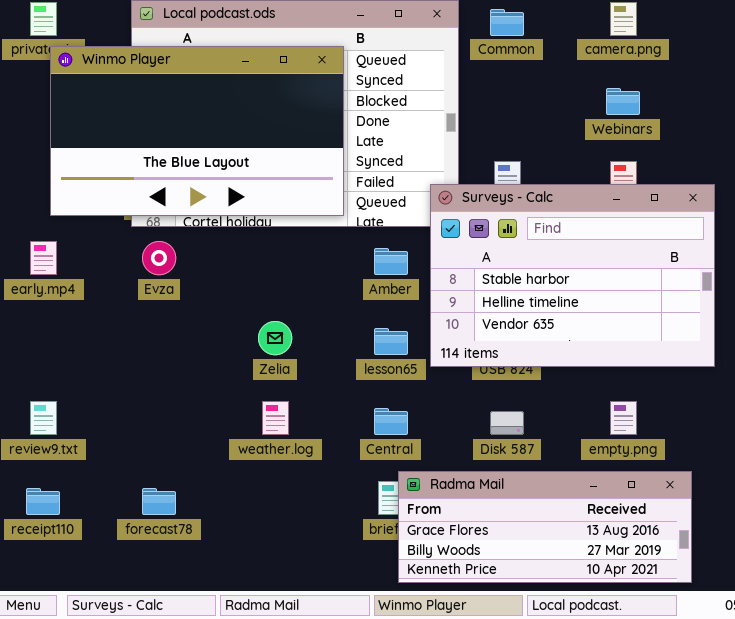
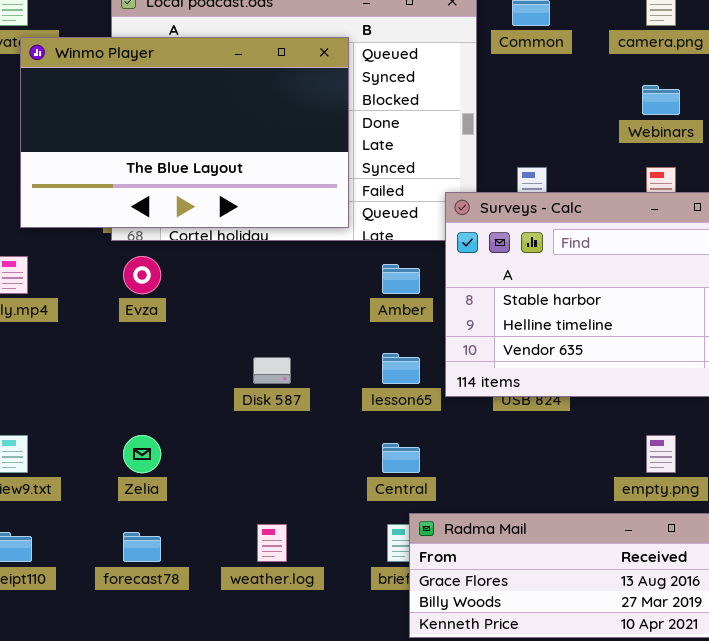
Zelia: [258,321,292,355] -> [123,435,161,473], moved
weather.log: [262,401,289,435] -> [257,524,287,562], moved
Disk 587: [490,411,524,435] -> [253,357,291,384], moved

